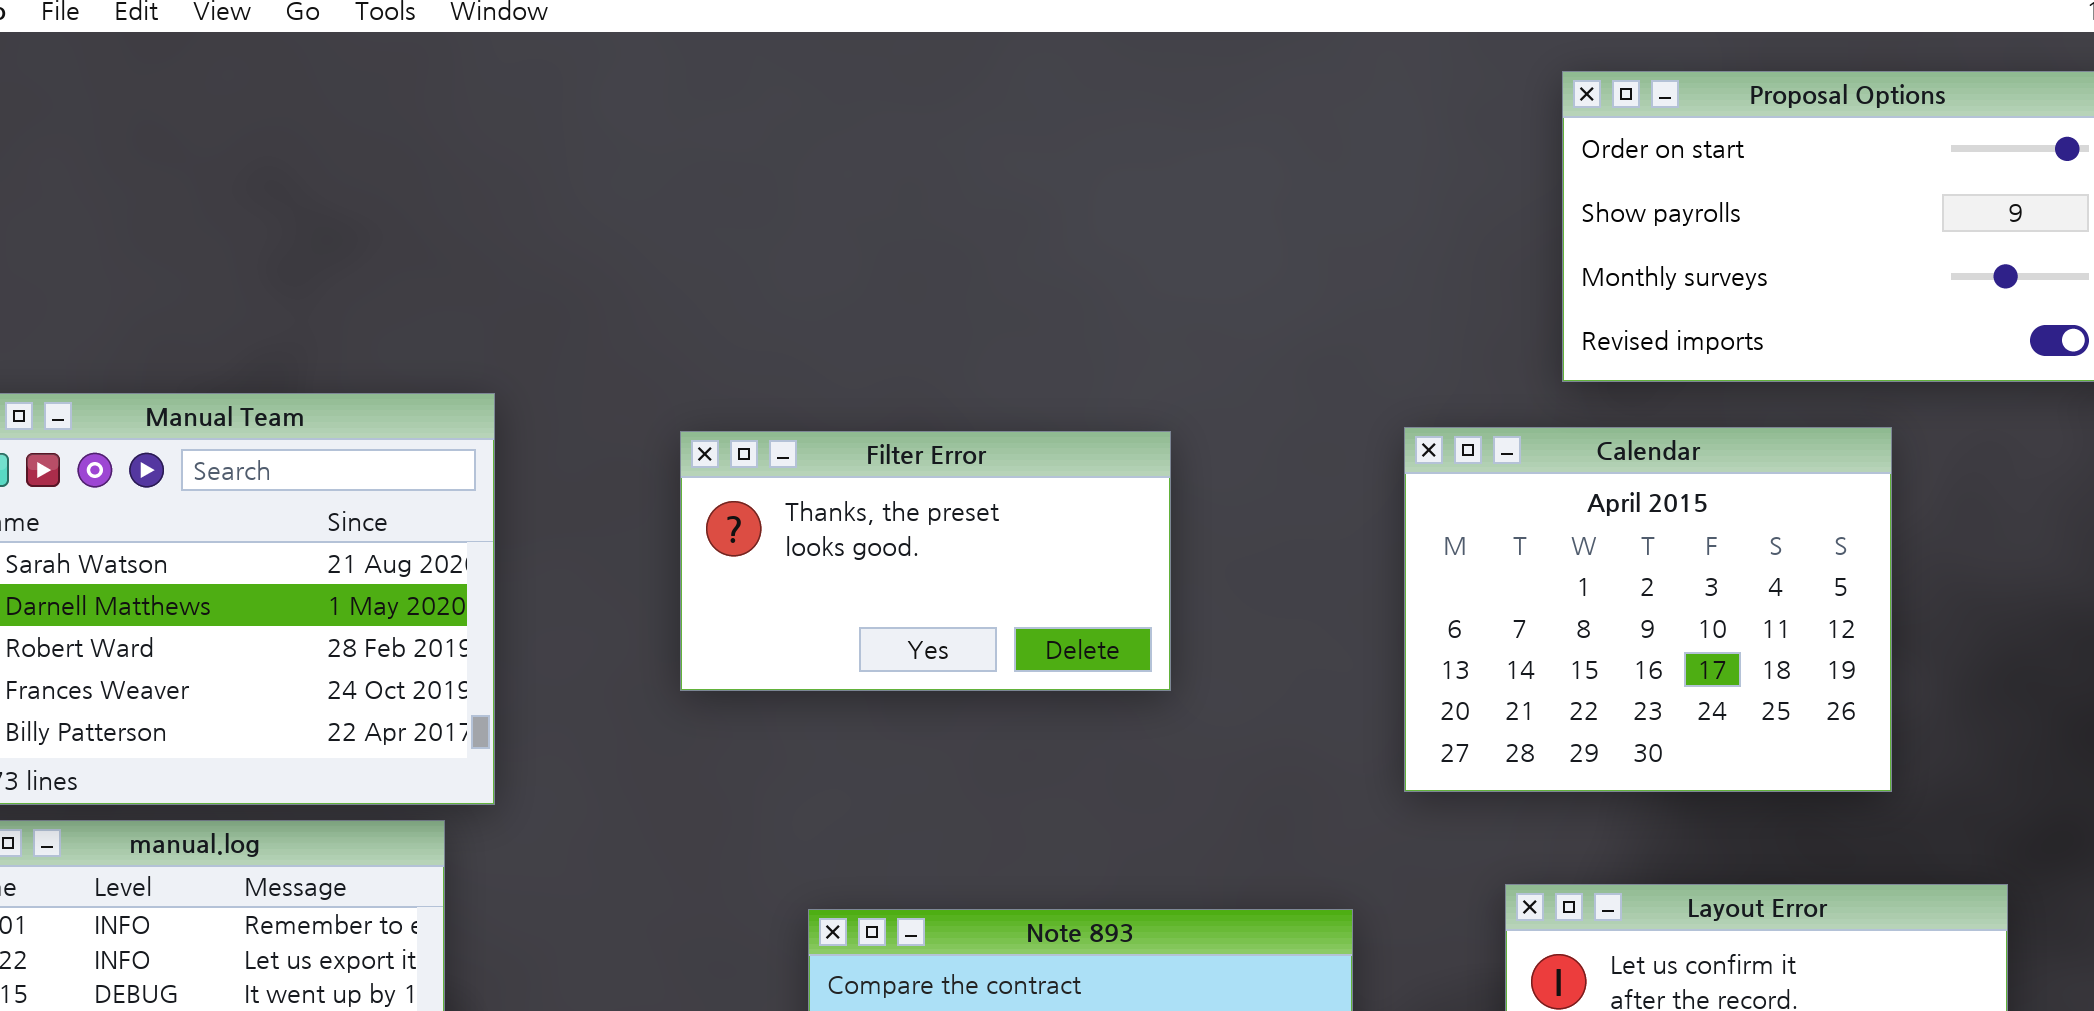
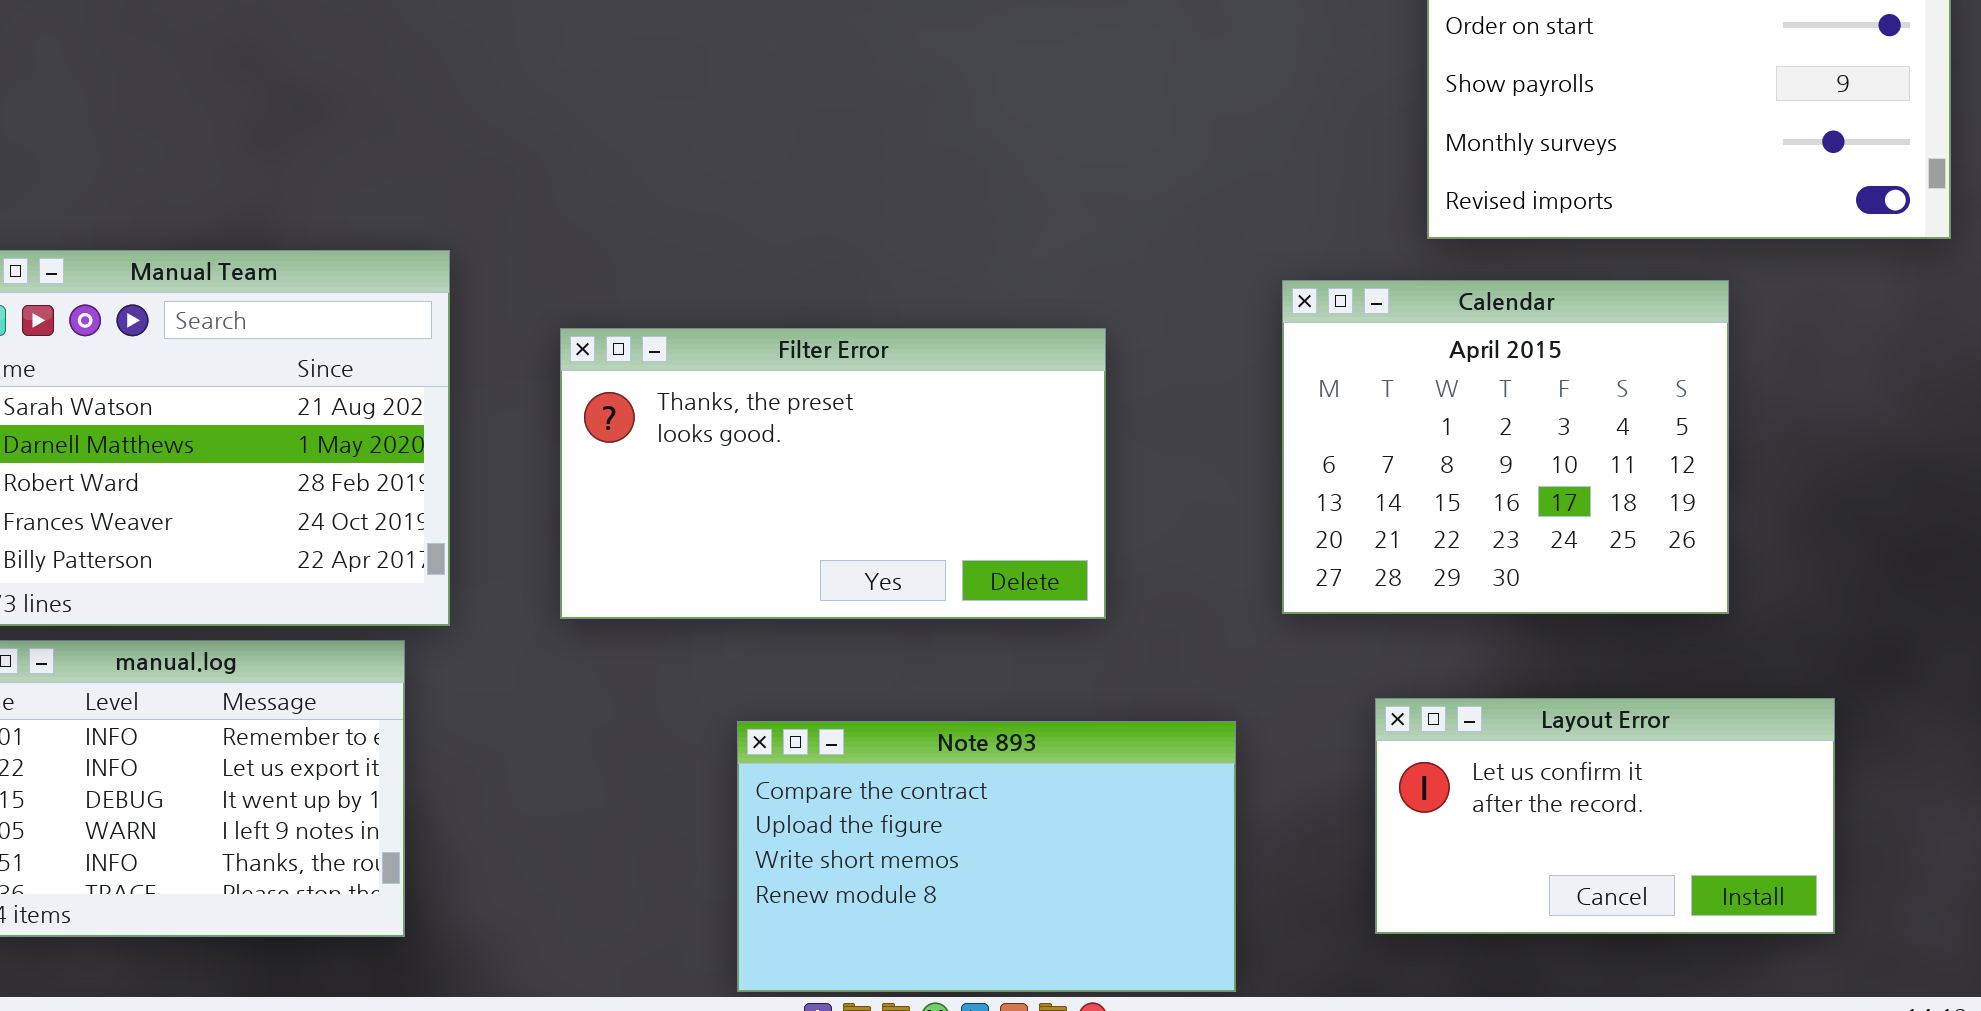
Filter Error: [680,431,1171,691] -> [560,328,1106,619], moved, resized

